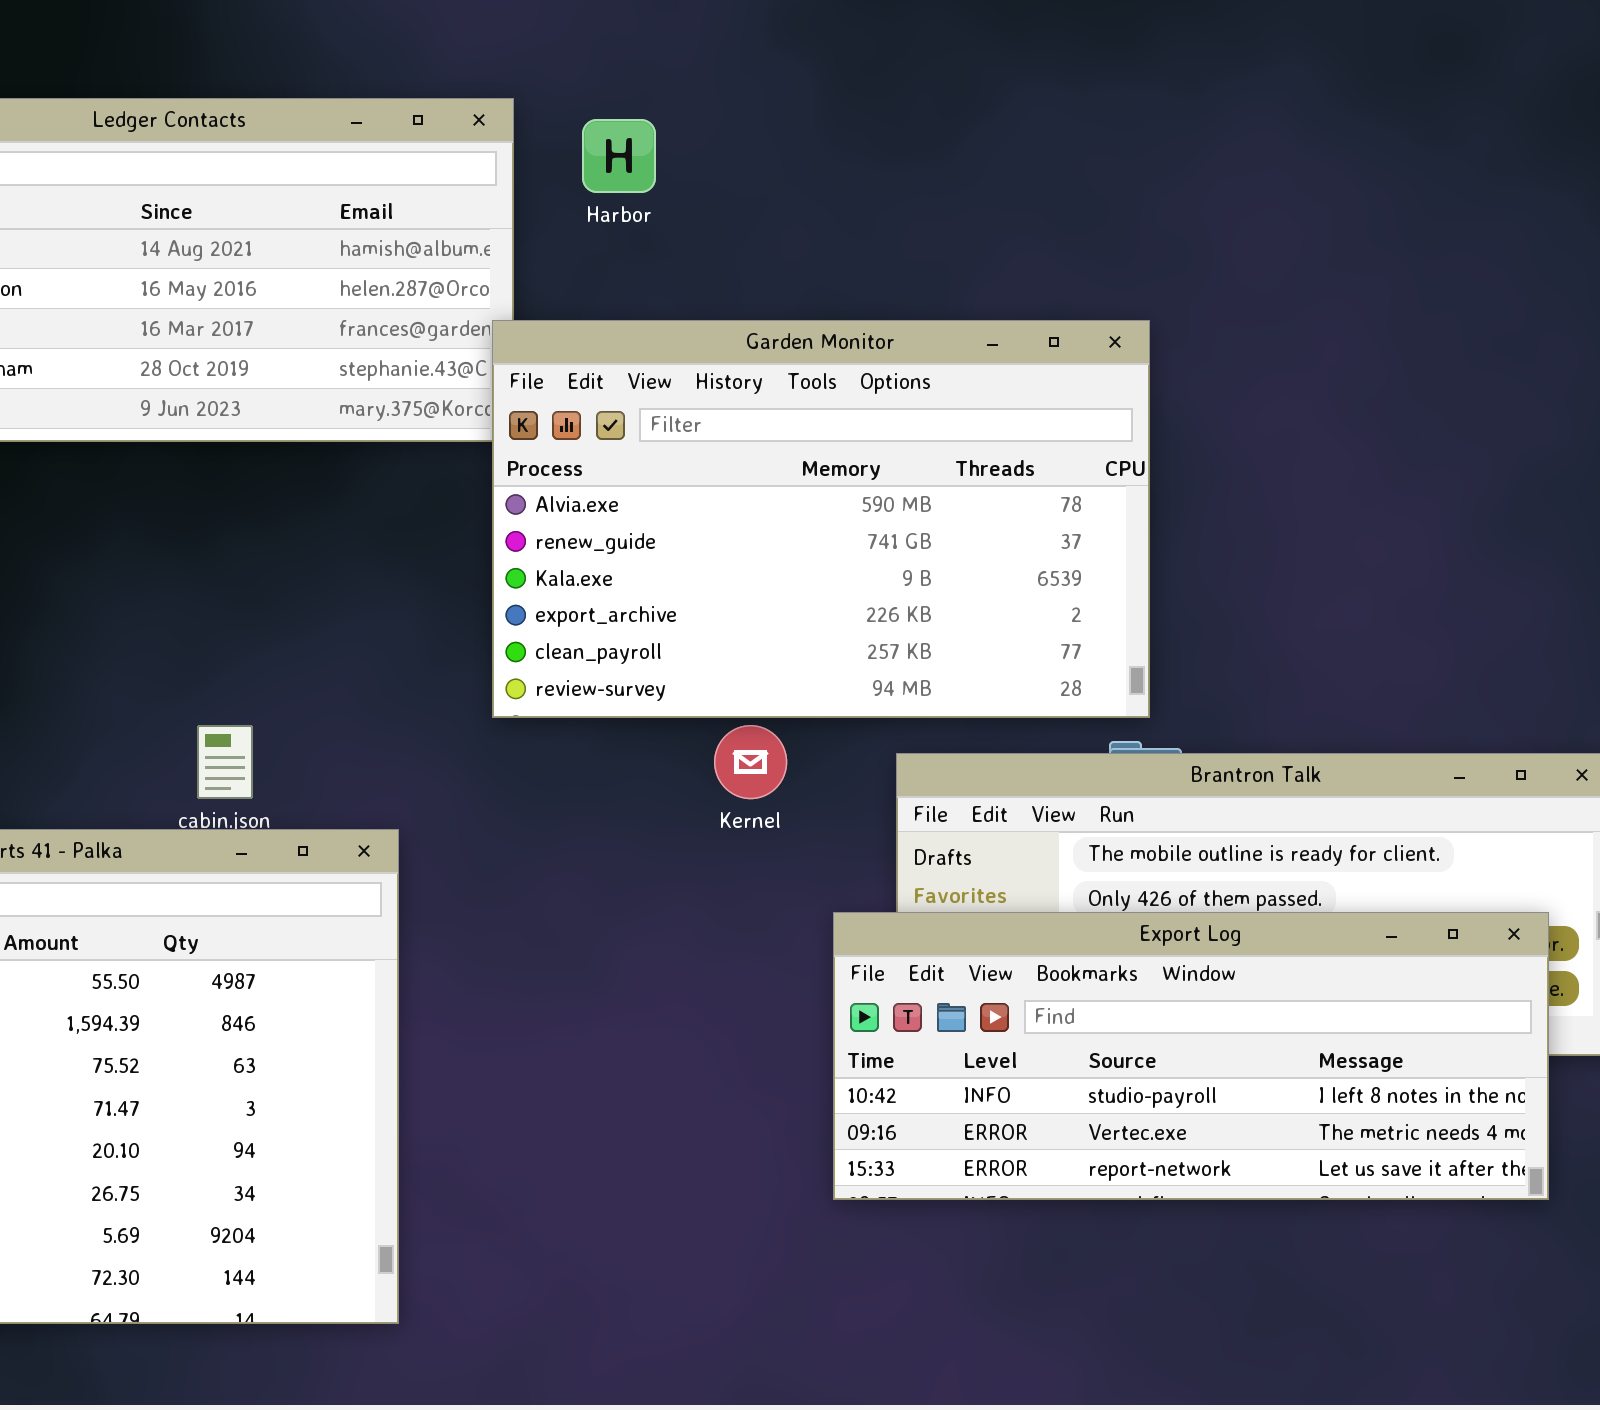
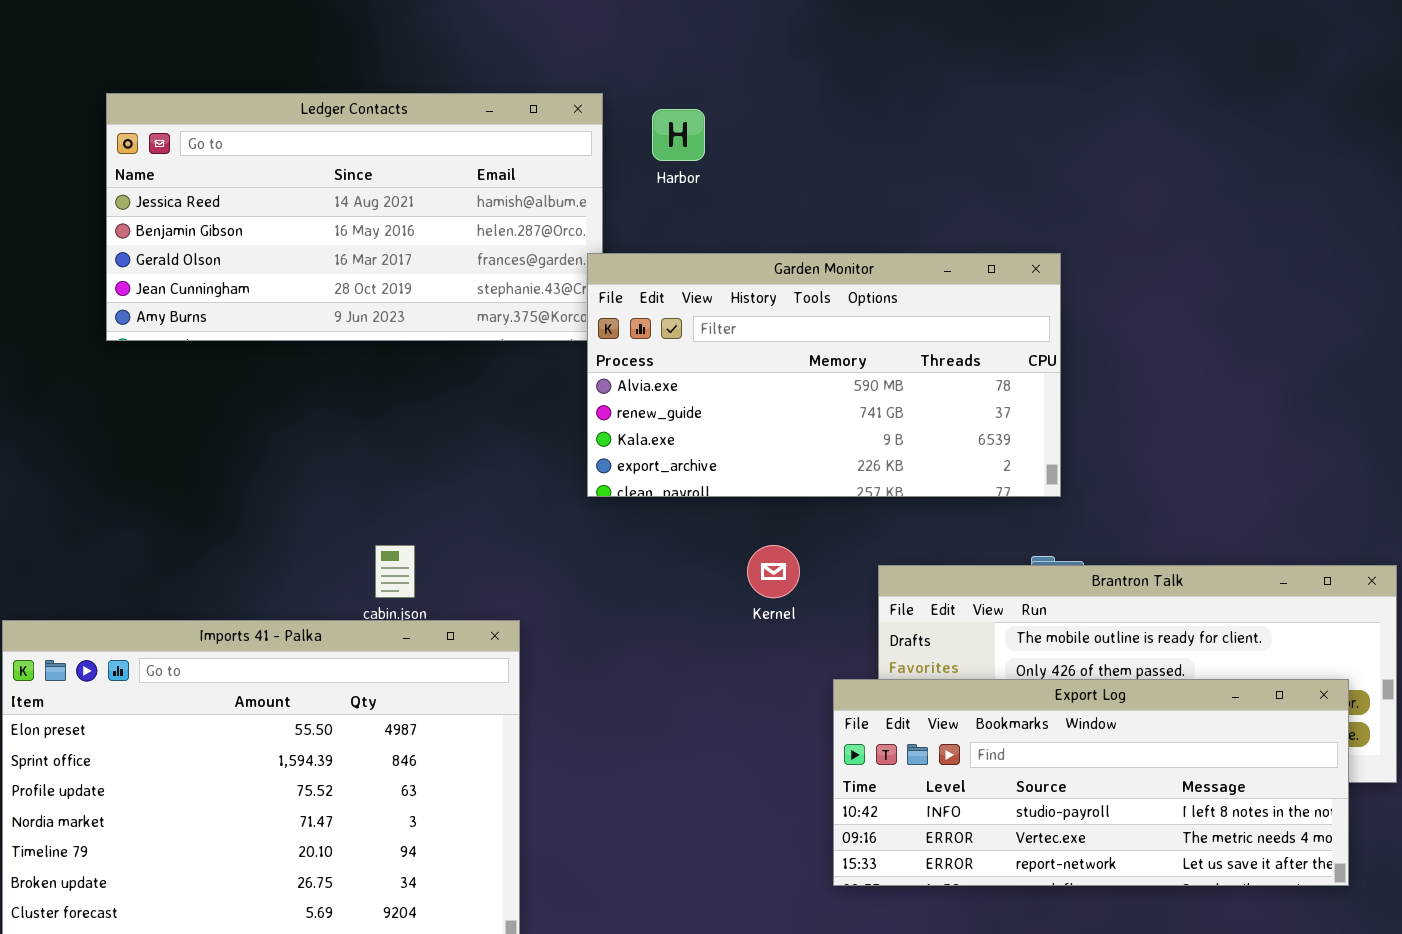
Garden Monitor: [492,320,1150,718] -> [587,253,1061,497], resized

